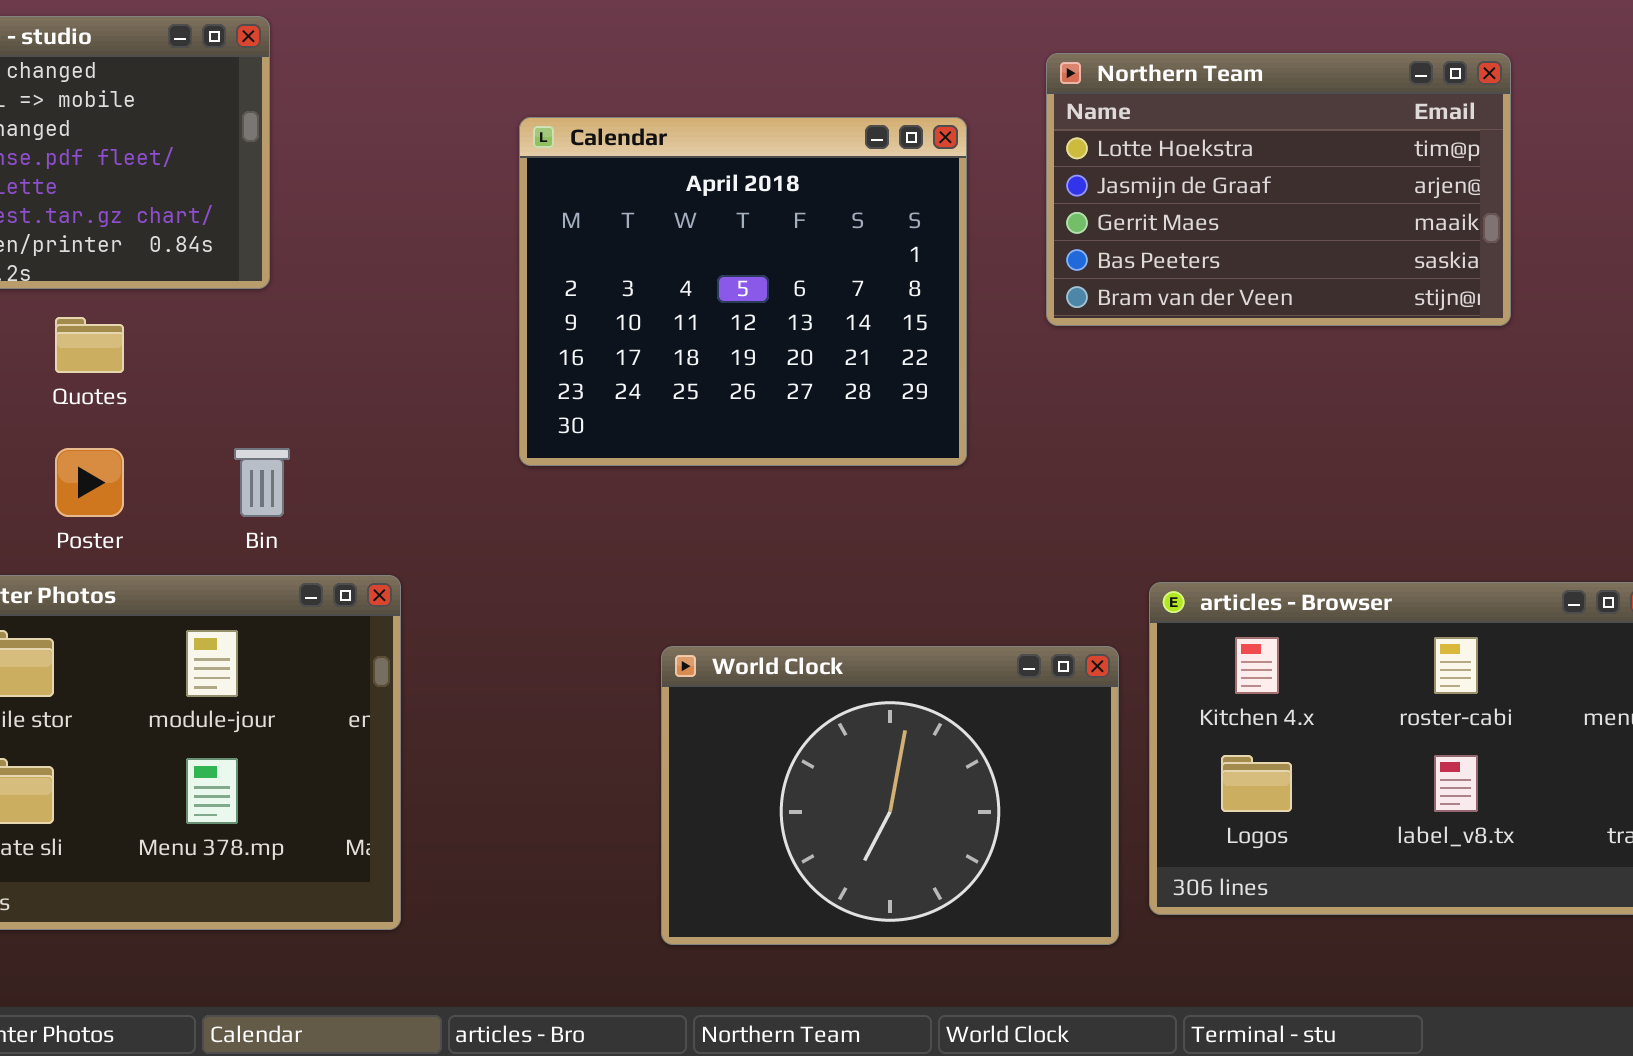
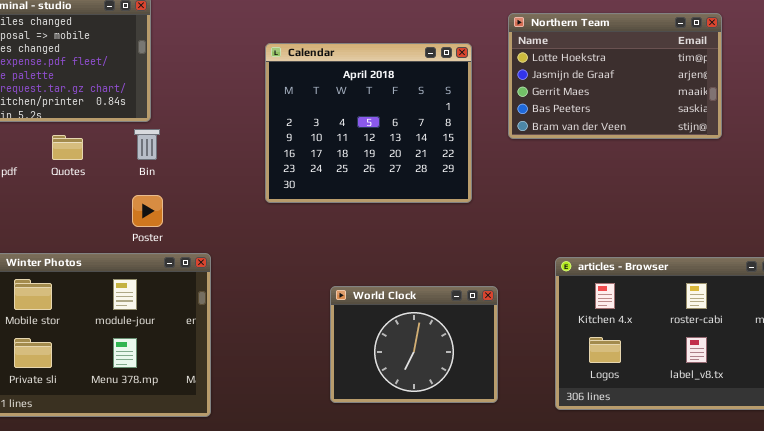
Poster: [55,448,124,517] -> [132,195,163,227], moved
Bin: [234,448,290,517] -> [134,129,160,160], moved
World Clock: [661,646,1119,945] -> [330,286,498,403], resized

